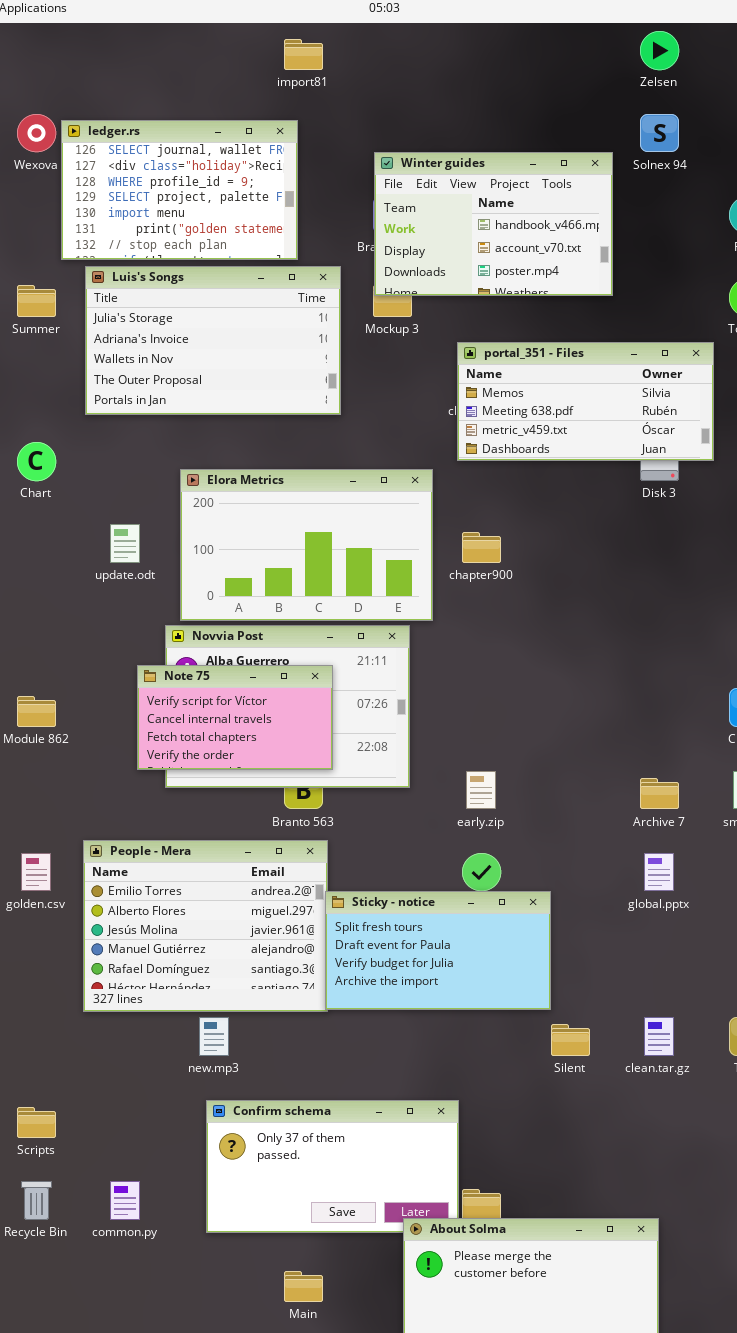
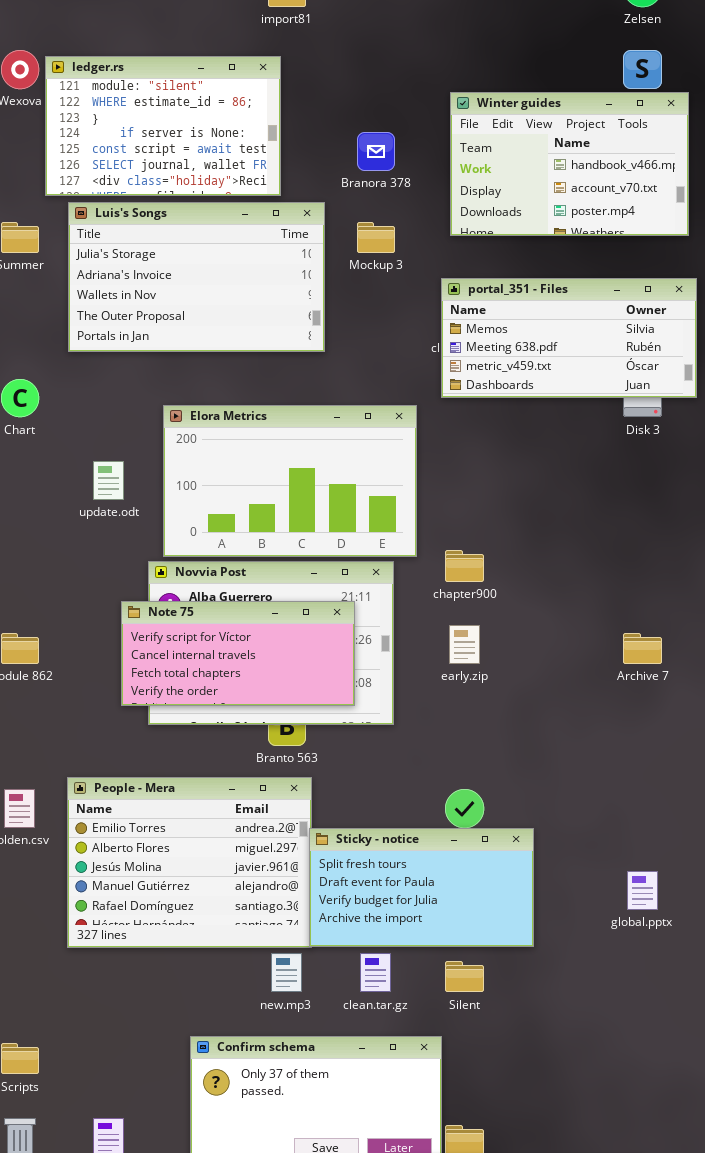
ledger.rs: [61,120,298,260] -> [45,56,281,196], scrolled up 5 rows
Winter guides: [374,152,613,296] -> [450,92,689,236], moved
chapter900: [462,532,501,563] -> [445,550,484,582], moved
Note 75: [137,665,333,770] -> [121,601,355,706], resized
early.zip: [466,771,496,809] -> [449,625,480,664], moved
Archive 7: [640,778,679,809] -> [623,633,662,664], moved
global.pptx: [644,853,674,891] -> [627,871,658,910], moved
new.mp3: [199,1017,229,1056] -> [271,953,302,992], moved
clean.tar.gz: [644,1017,674,1056] -> [360,953,391,992], moved
Silent: [551,1024,590,1056] -> [445,961,484,992], moved

